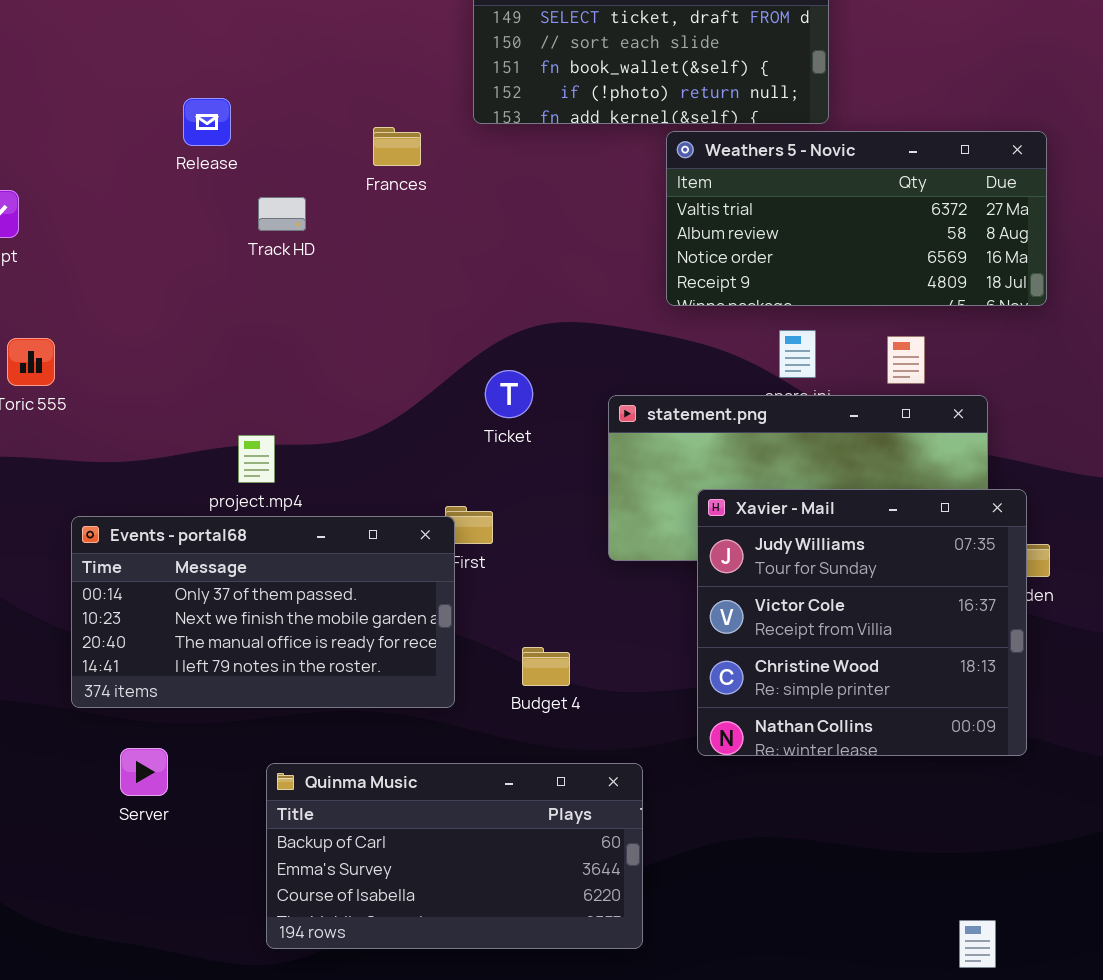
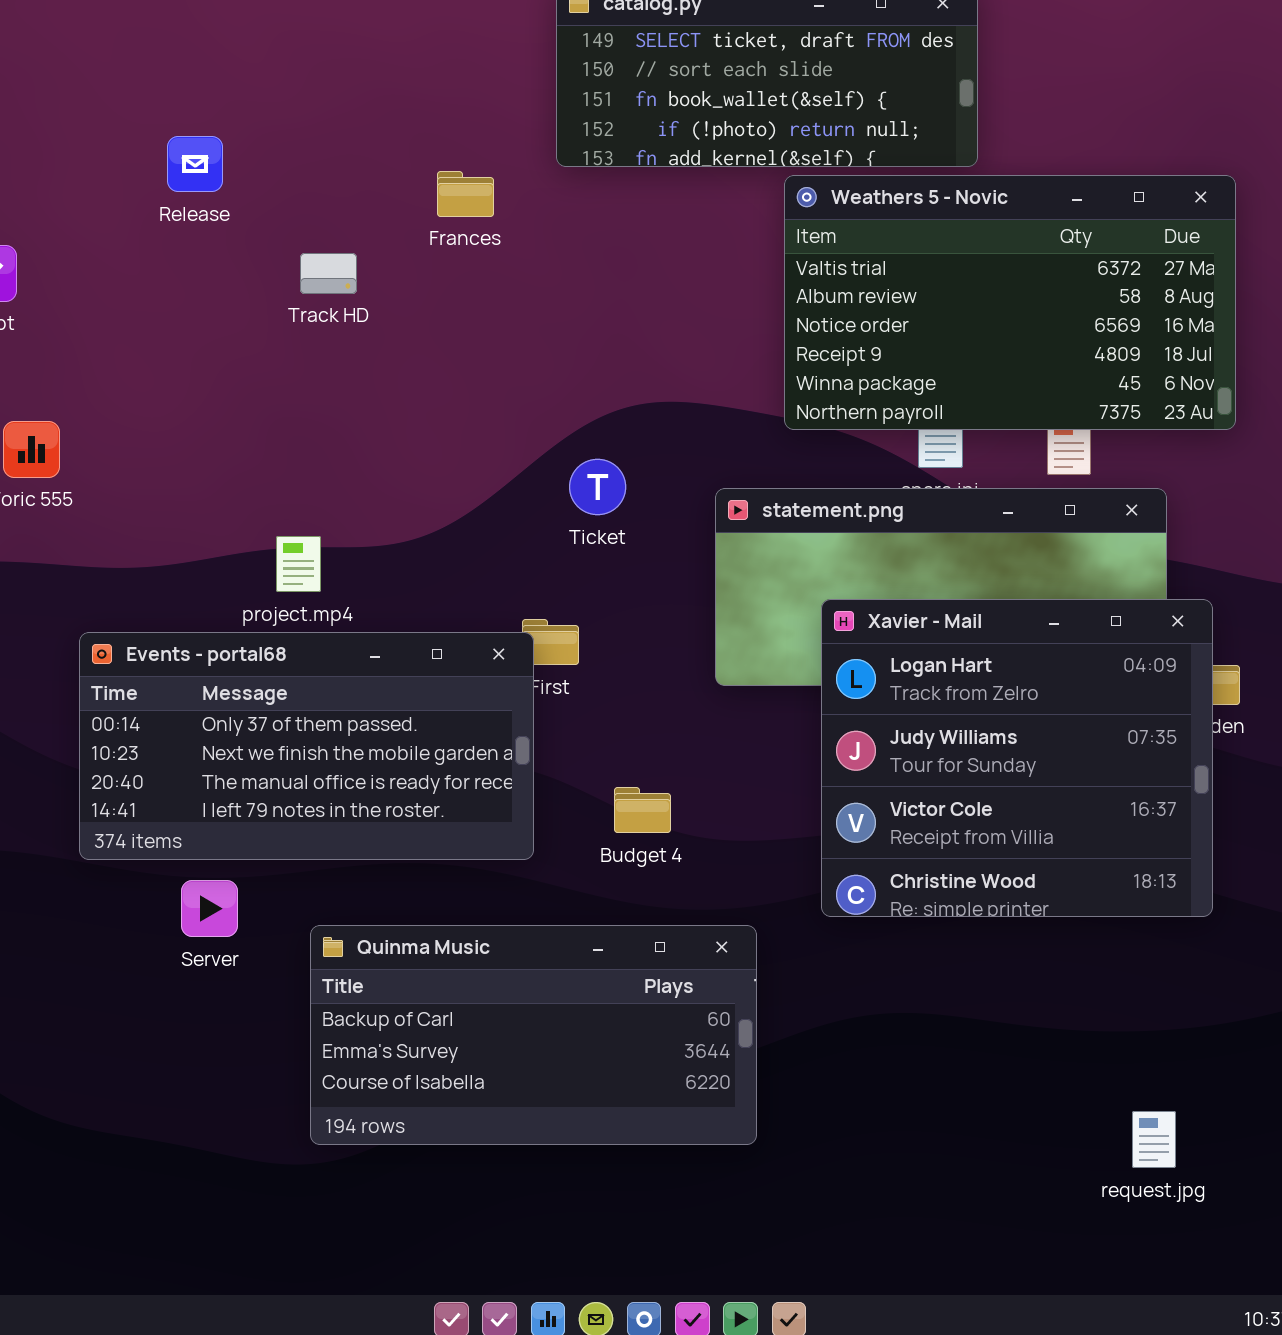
Release: [183,98,231,146] -> [167,136,223,192], moved
Weathers 5 - Novic: [666,131,1047,306] -> [784,175,1236,430], resized
Xavier - Mail: [697,489,1027,756] -> [821,599,1213,917], scrolled up 1 row
Server: [120,748,168,796] -> [181,880,238,937], moved

